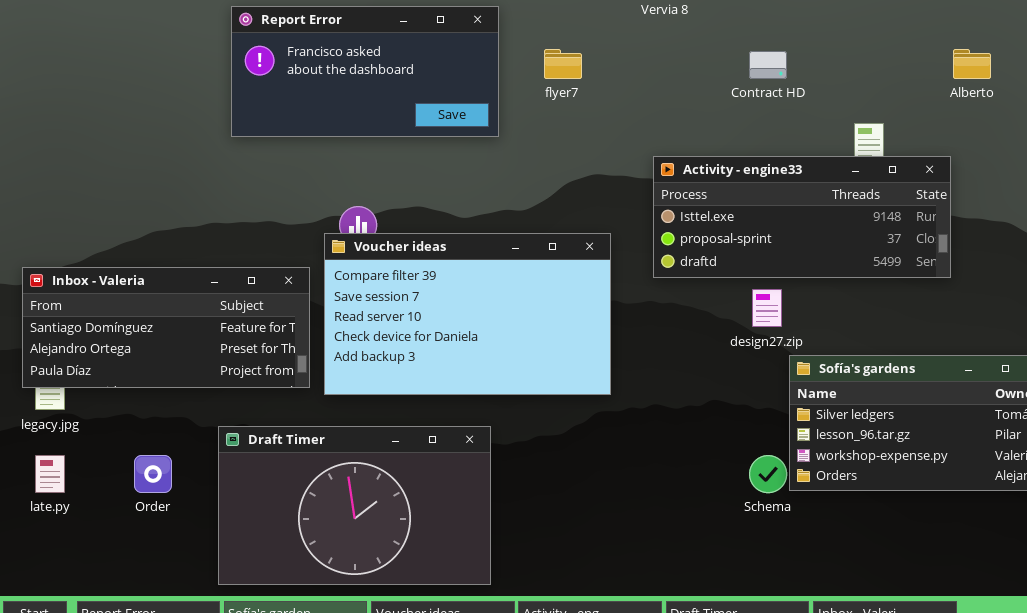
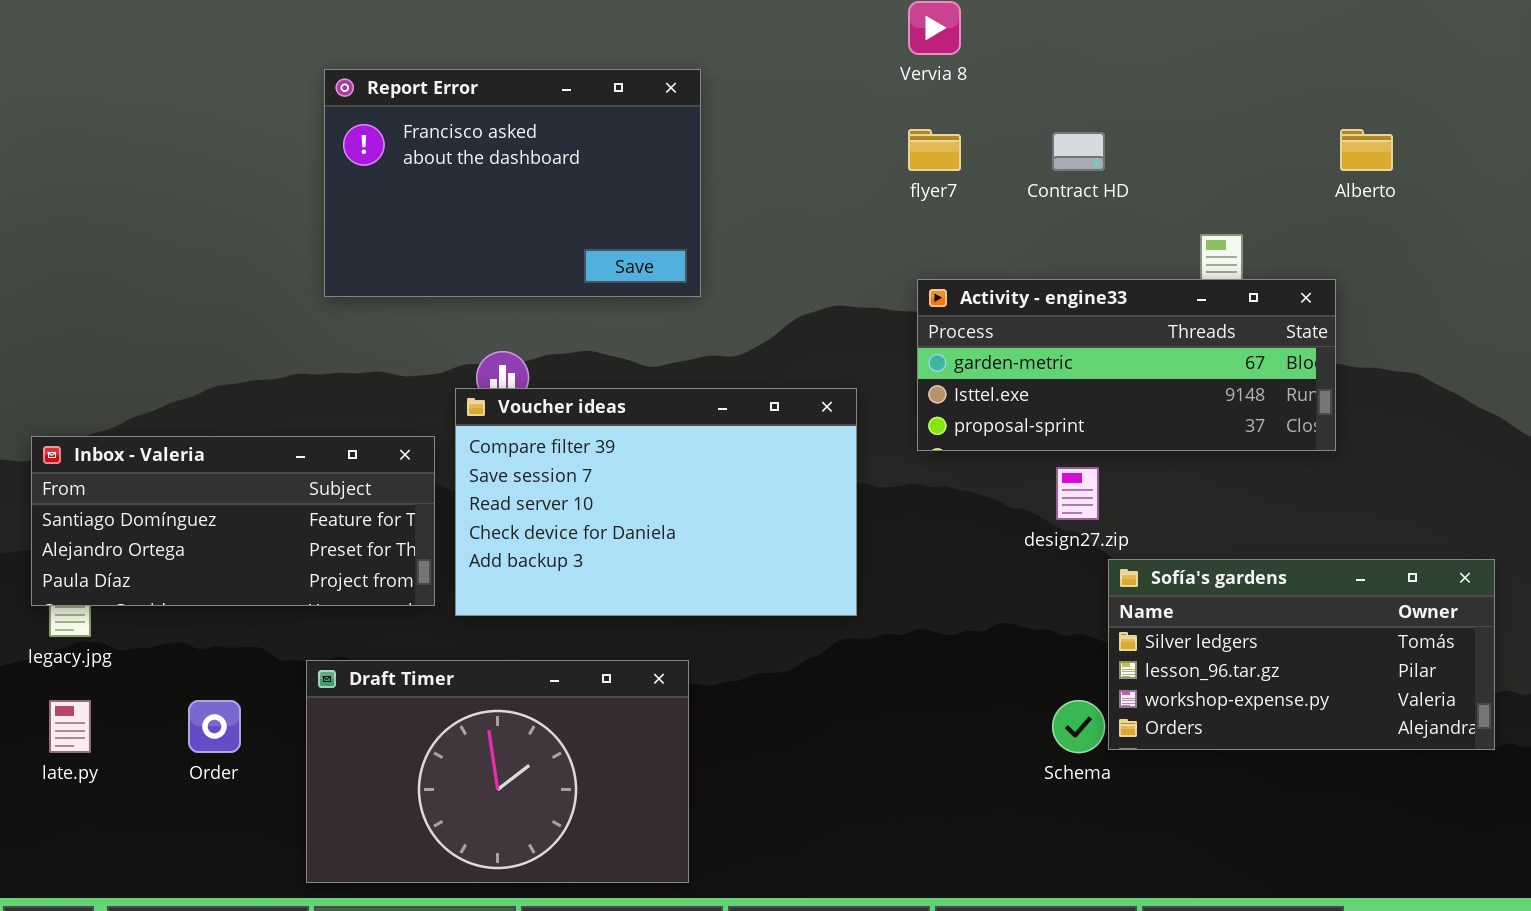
Report Error: [231,6,499,137] -> [324,69,701,297], resized
flyer7: [544,49,582,79] -> [908,129,961,171], moved
Activity - engine33: [653,156,951,278] -> [917,279,1336,451], scrolled up 1 row

